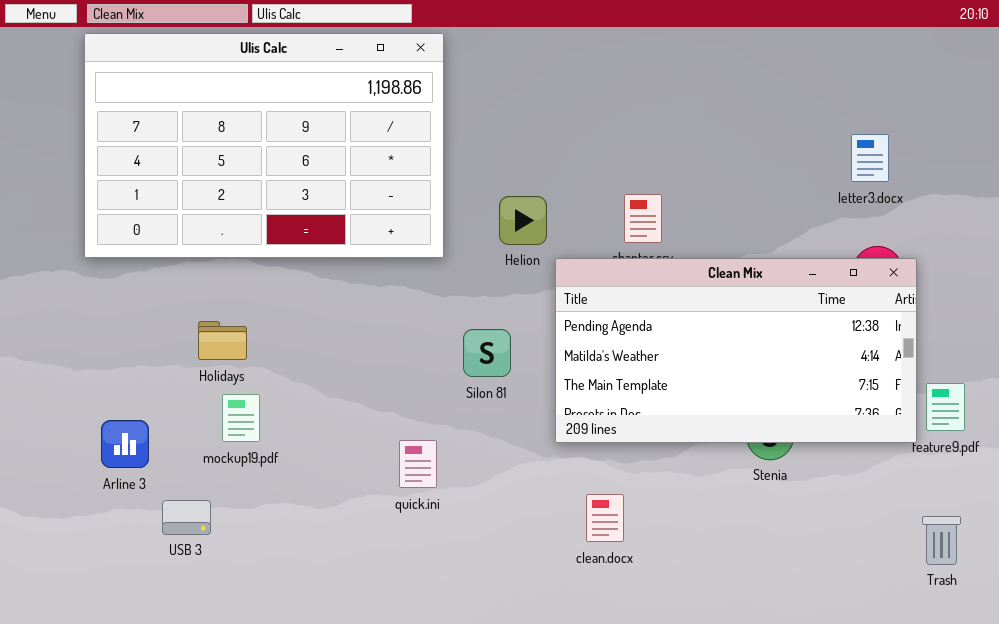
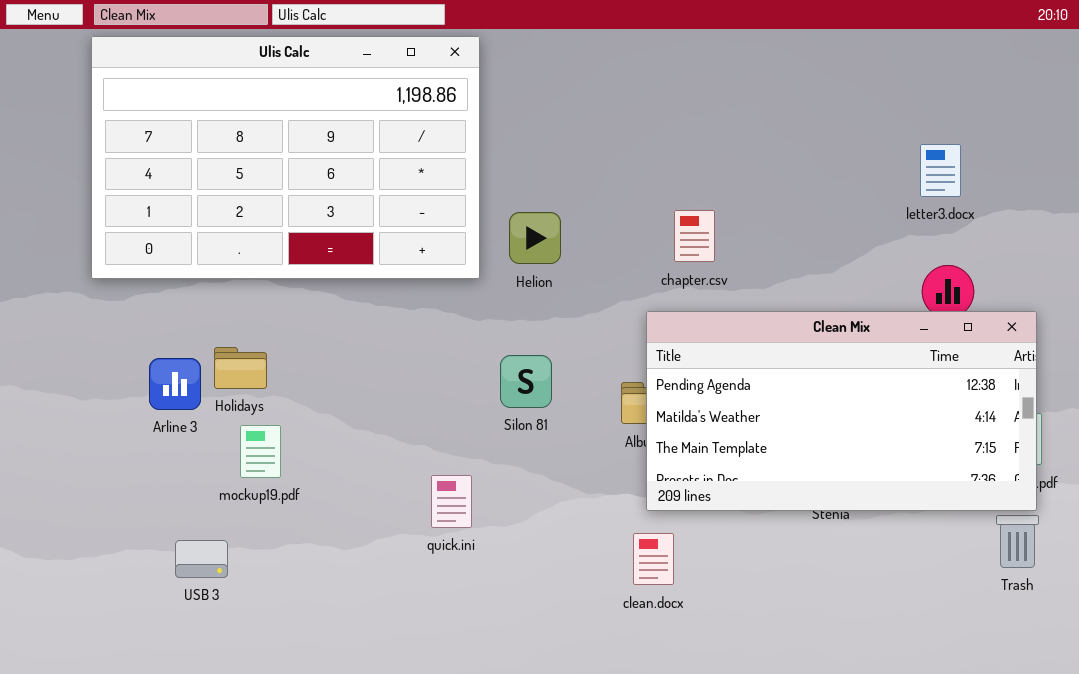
Helion: [499,196,547,245] -> [509,212,561,264], moved
Clean Mix: [555,258,917,443] -> [646,311,1037,511], moved
Arline 3: [101,420,149,468] -> [149,358,201,410], moved
Trash: [922,516,961,565] -> [996,515,1039,568], moved

